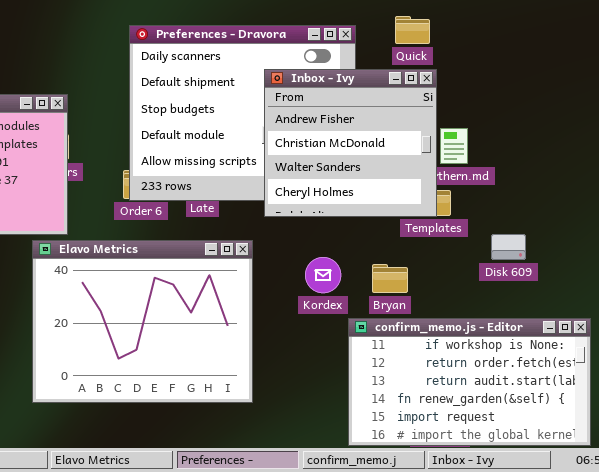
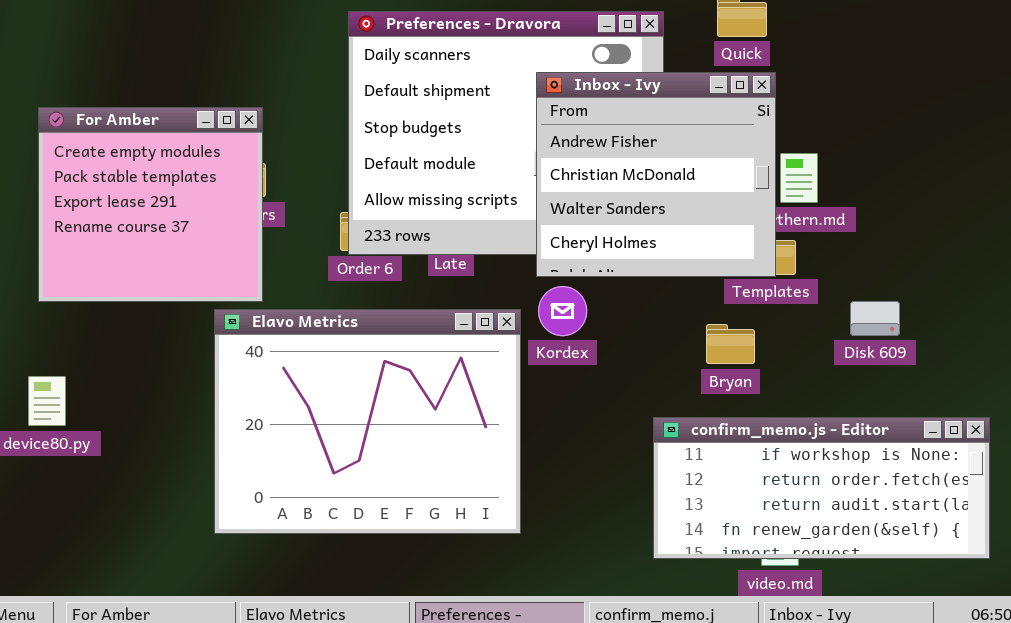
Kordex: [305,257,341,293] -> [538,286,587,336], moved
Bryan: [372,264,408,293] -> [706,324,755,364], moved
confirm_memo.js - Editor: [348,318,591,446] -> [653,417,990,559], resized

